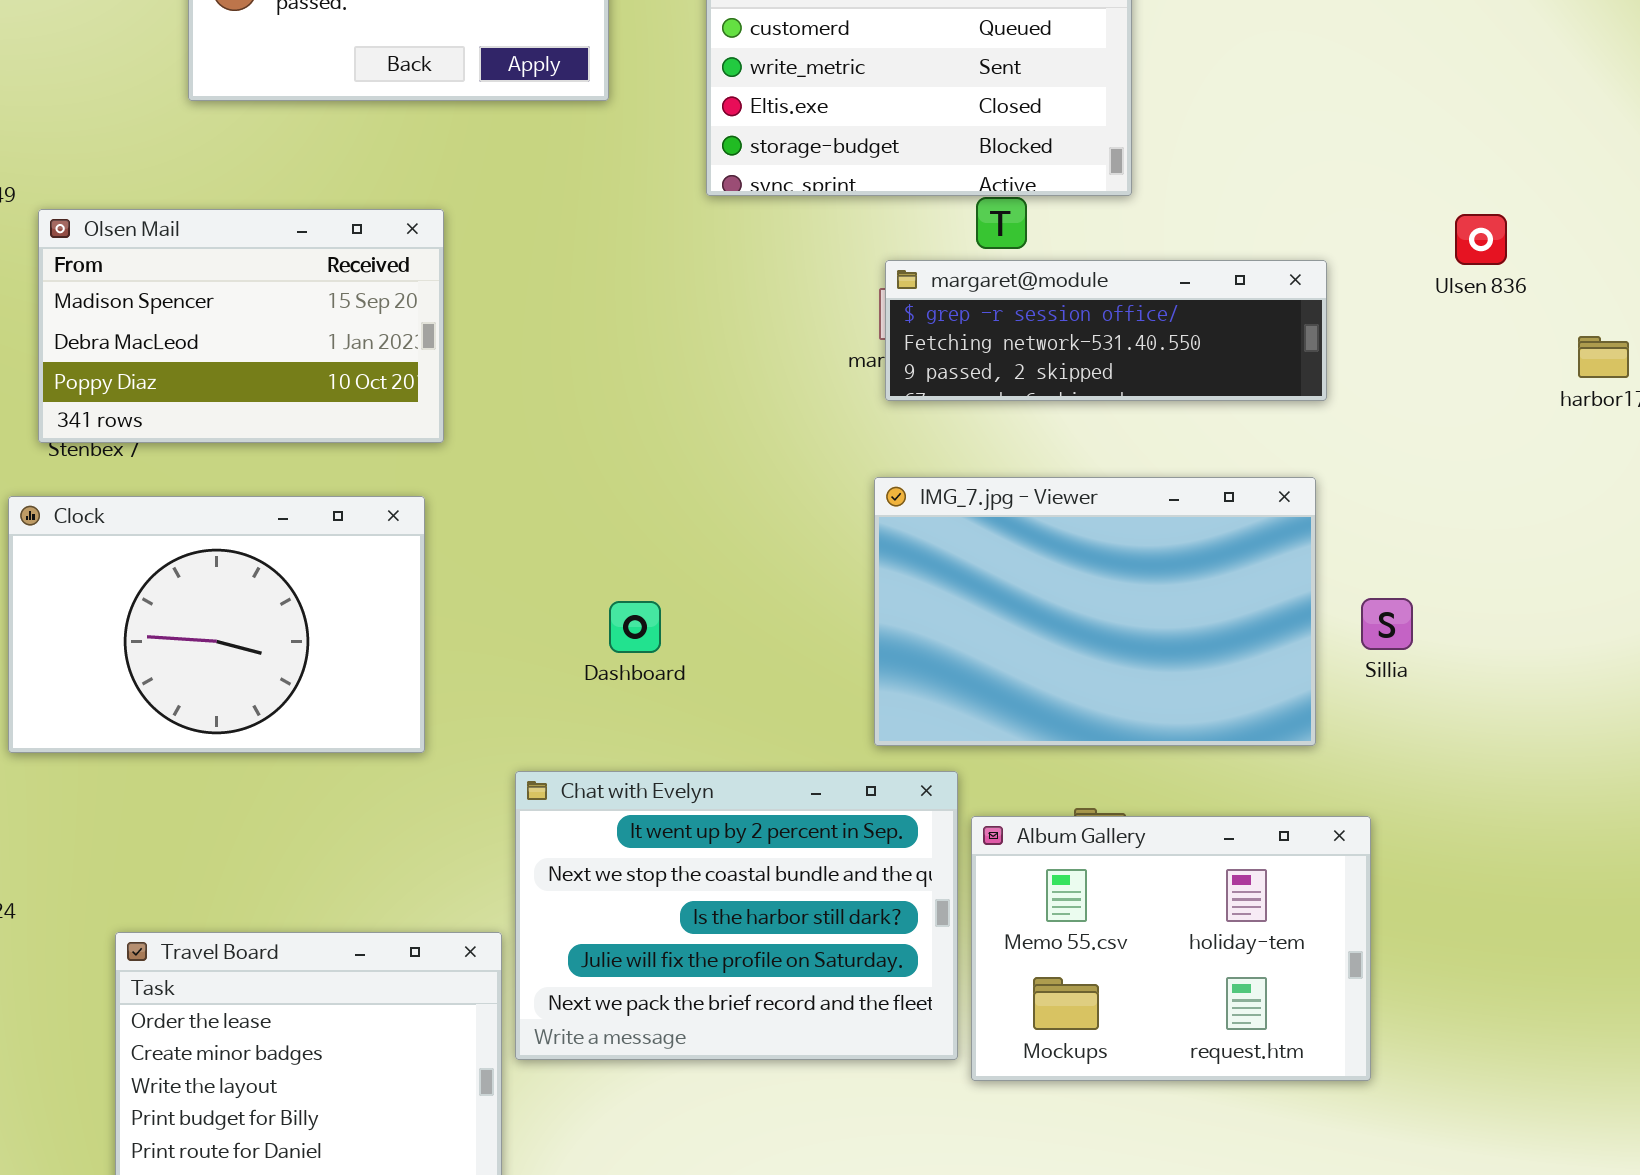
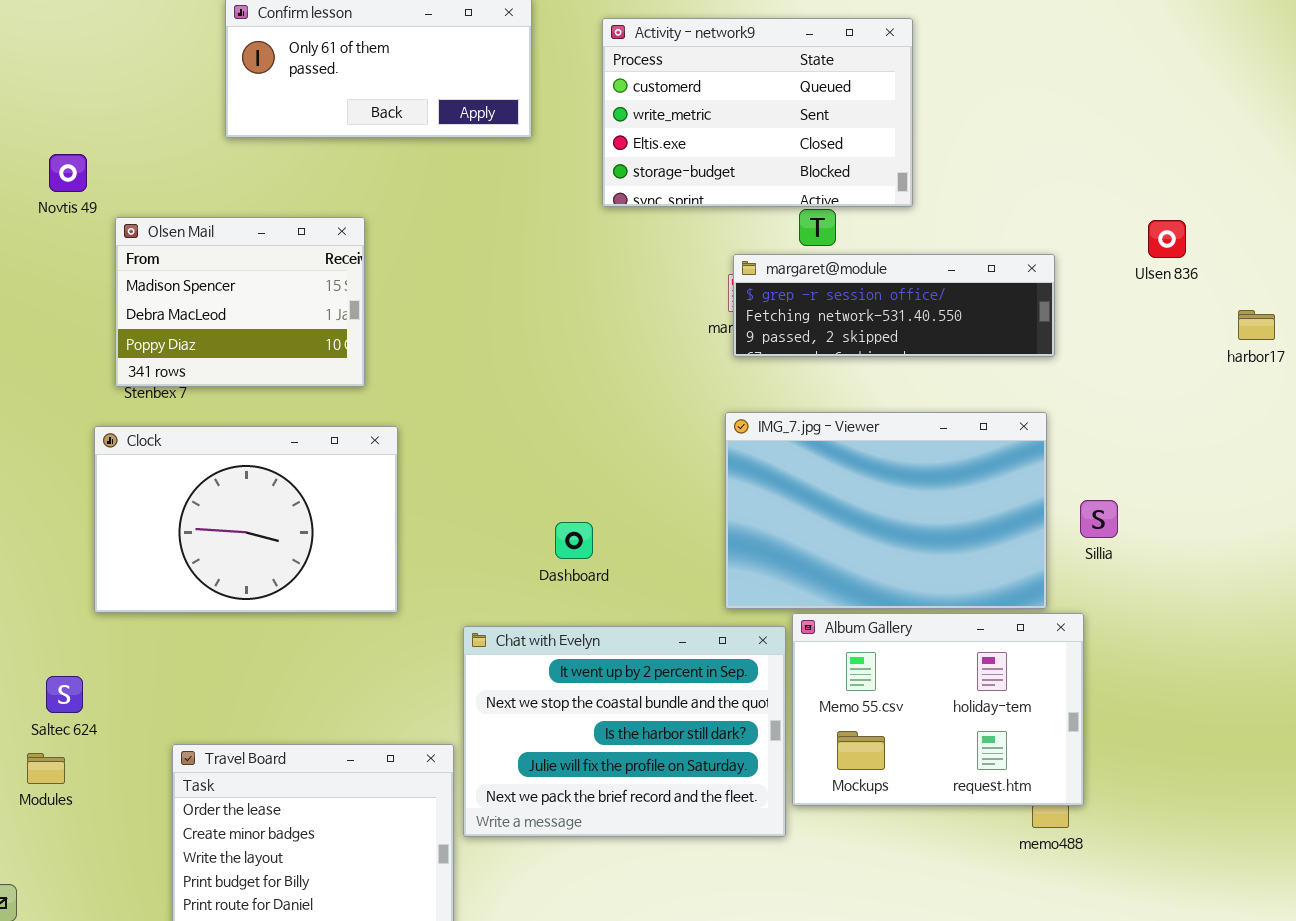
Olsen Mail: [38,209,444,443] -> [115,217,365,387], resized
Dashboard: [609,601,661,653] -> [555,522,593,559], moved
Album Gallery: [971,816,1371,1081] -> [792,613,1084,806], moved

